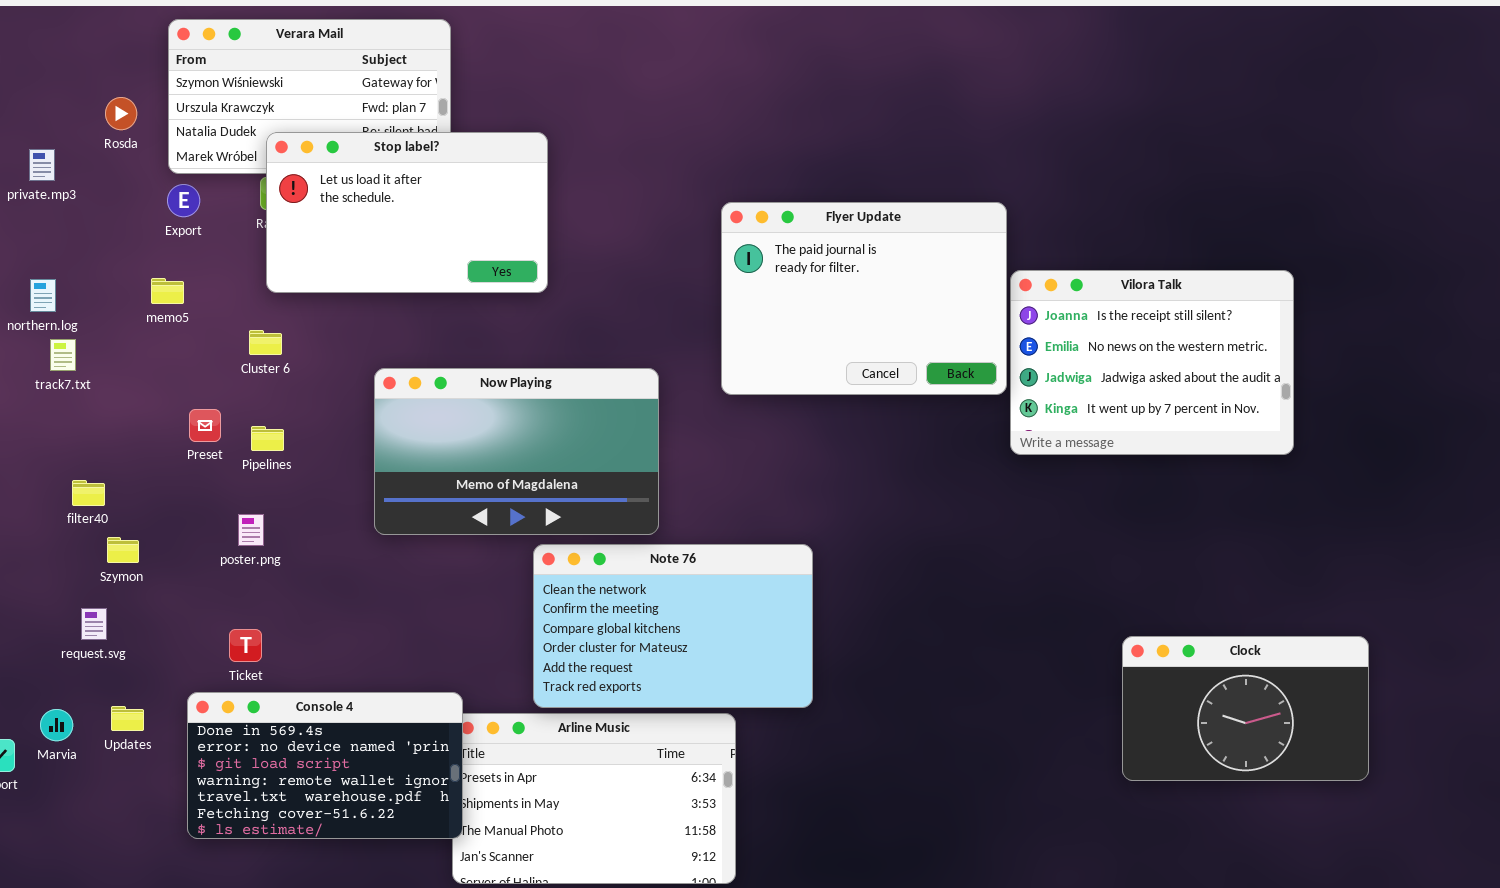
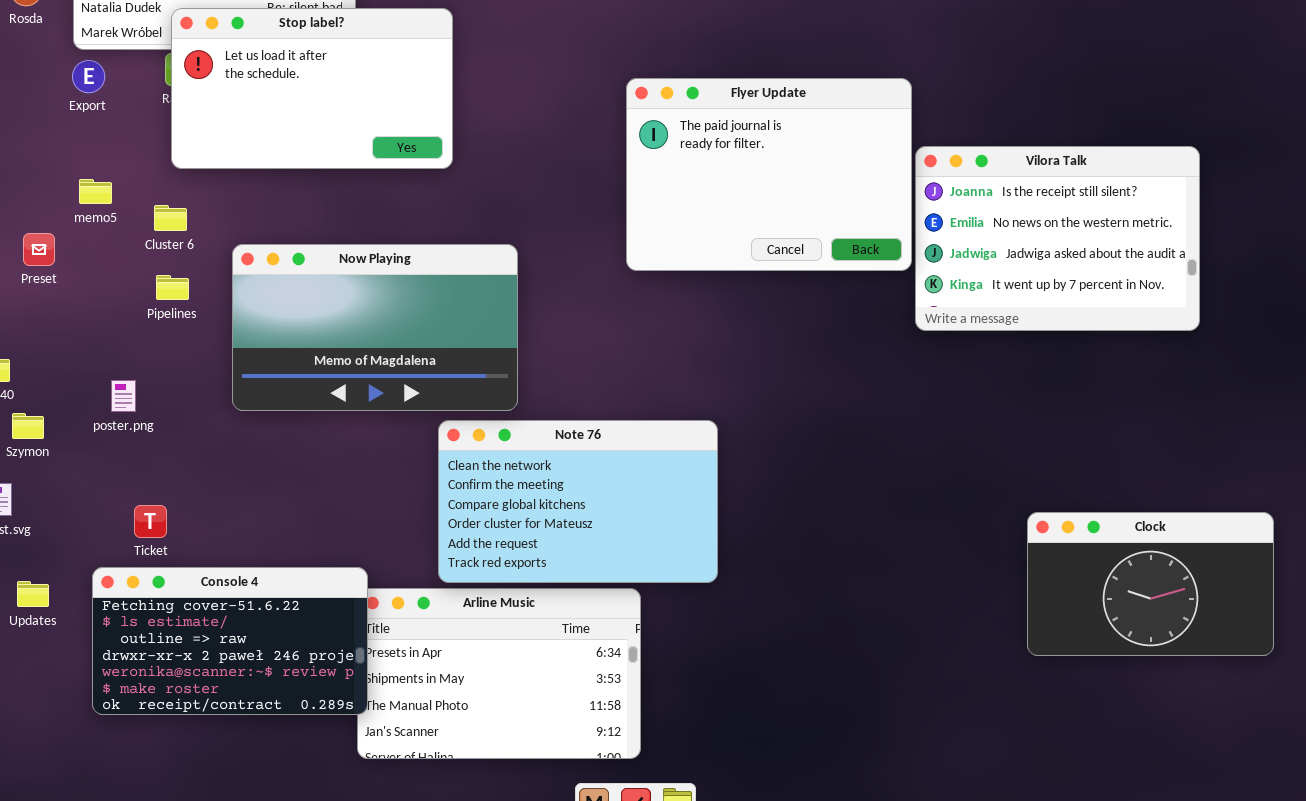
memo5: [151,278,184,304] -> [79,179,112,204], moved
Now Playing: [374,368,659,535] -> [232,244,518,411], moved
Preset: [189,409,221,442] -> [23,233,55,266], moved
Pipelines: [251,426,284,451] -> [156,275,189,300], moved
poster.png: [238,514,264,546] -> [111,380,136,412], moved
Console 4: [187,692,463,839] -> [92,567,368,715], scrolled down 5 rows

